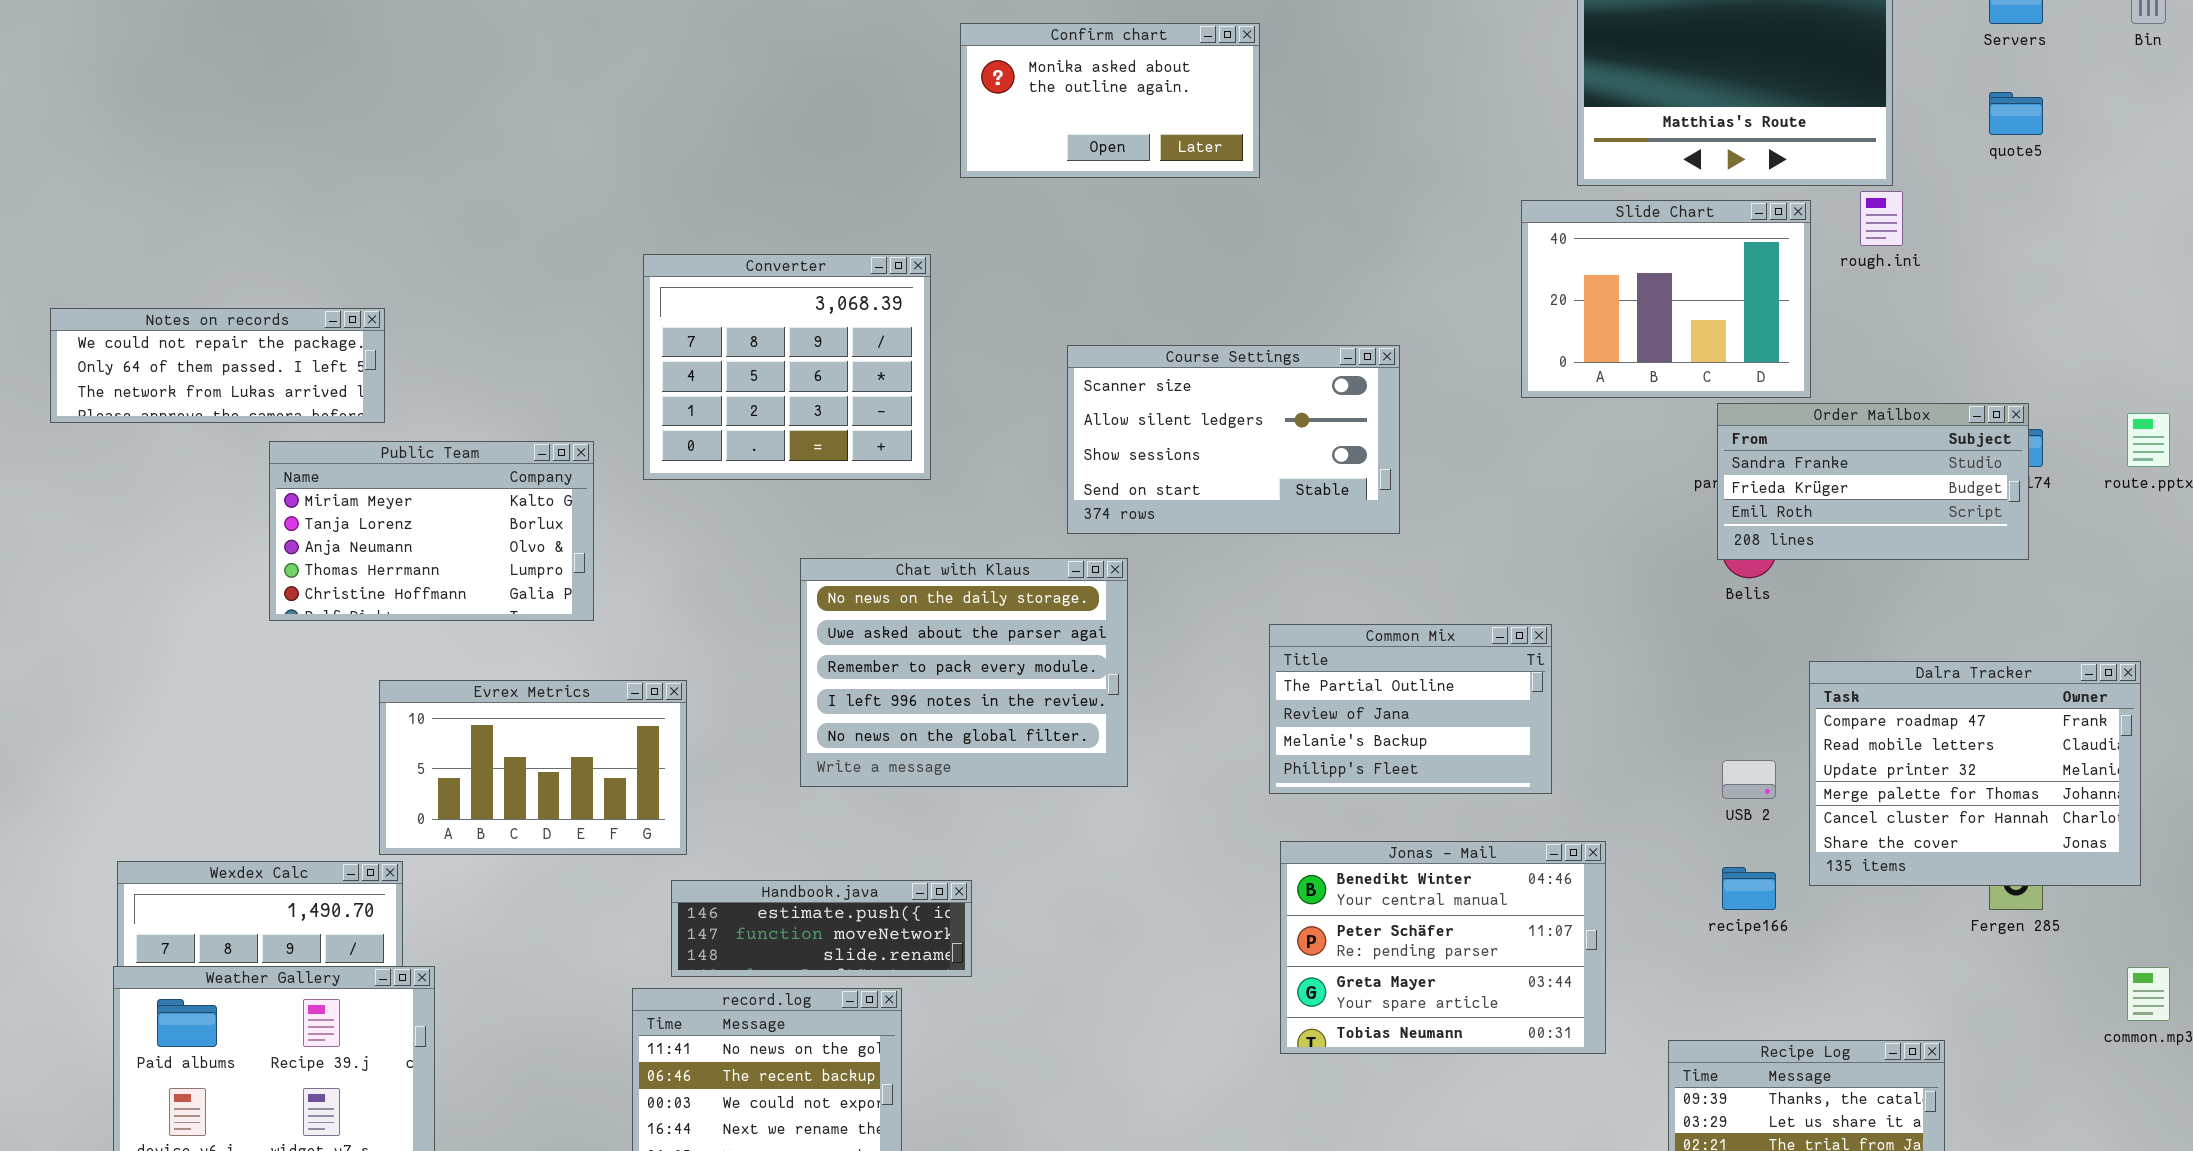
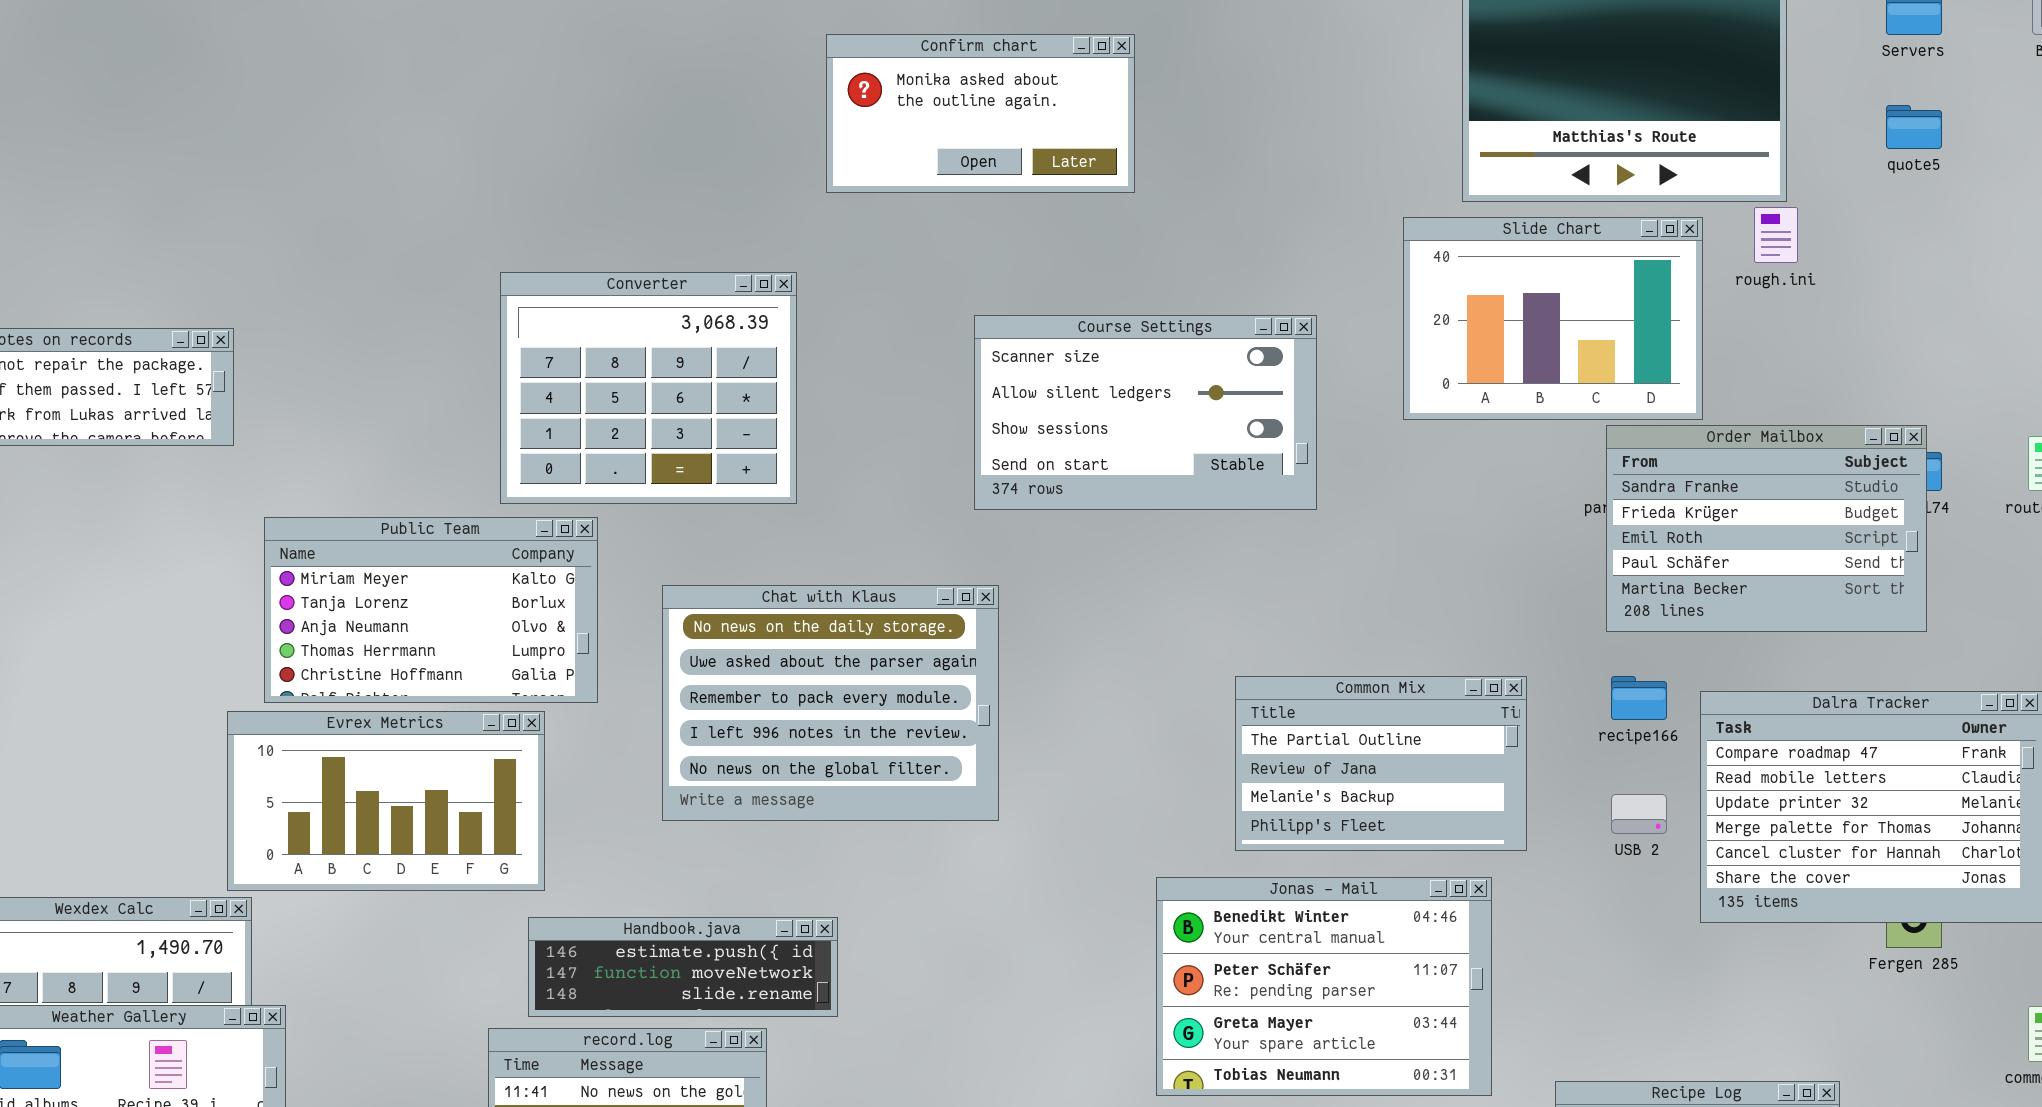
Course Settings: [1067,345,1400,534] -> [974,315,1317,510], moved
Order Mailbox: [1717,403,2029,560] -> [1606,425,1927,632], resized
Public Team: [269,441,594,621] -> [264,517,598,703], moved
Common Mix: [1269,624,1552,794] -> [1235,676,1527,851], moved
recipe166: [1722,867,1776,910] -> [1611,676,1667,720], moved

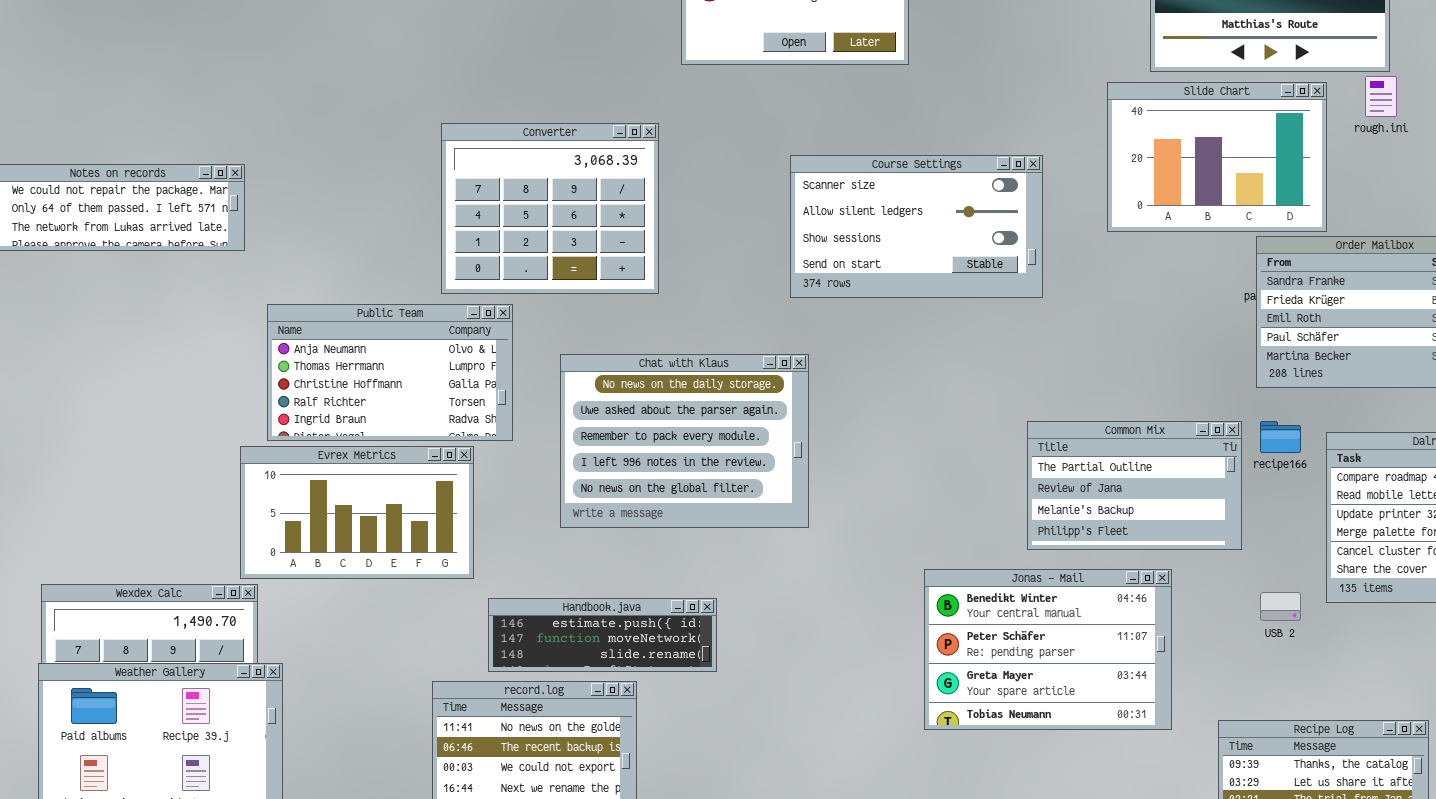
Public Team: [264,517,598,703] -> [267,304,513,441], scrolled down 2 rows
Common Mix: [1235,676,1527,851] -> [1027,421,1242,550], moved
USB 2: [1611,794,1667,834] -> [1260,592,1301,621], moved
Handbook.java: [528,917,838,1017] -> [488,598,717,672], moved

